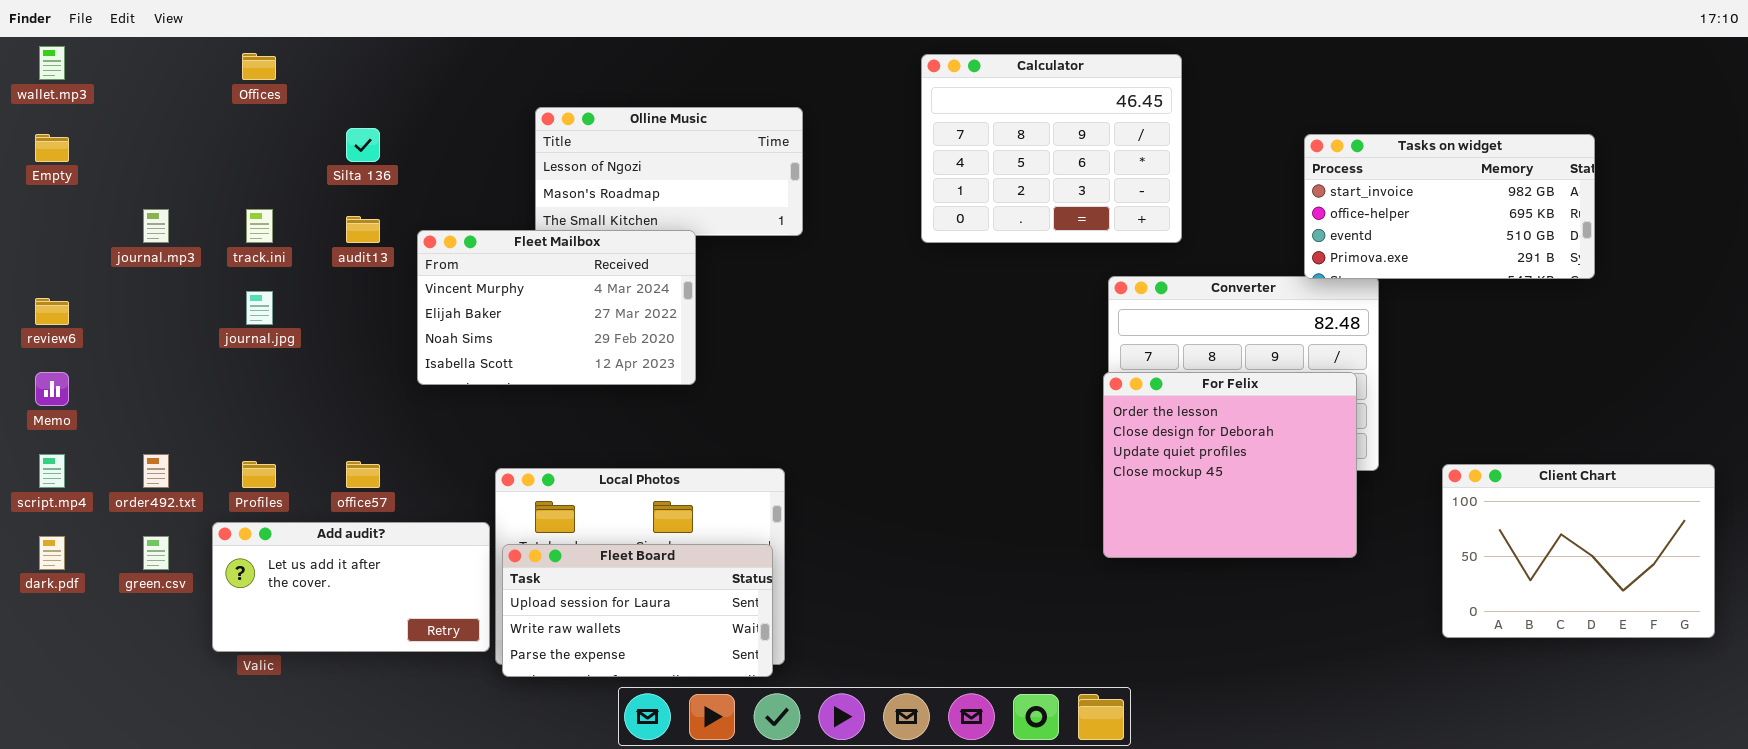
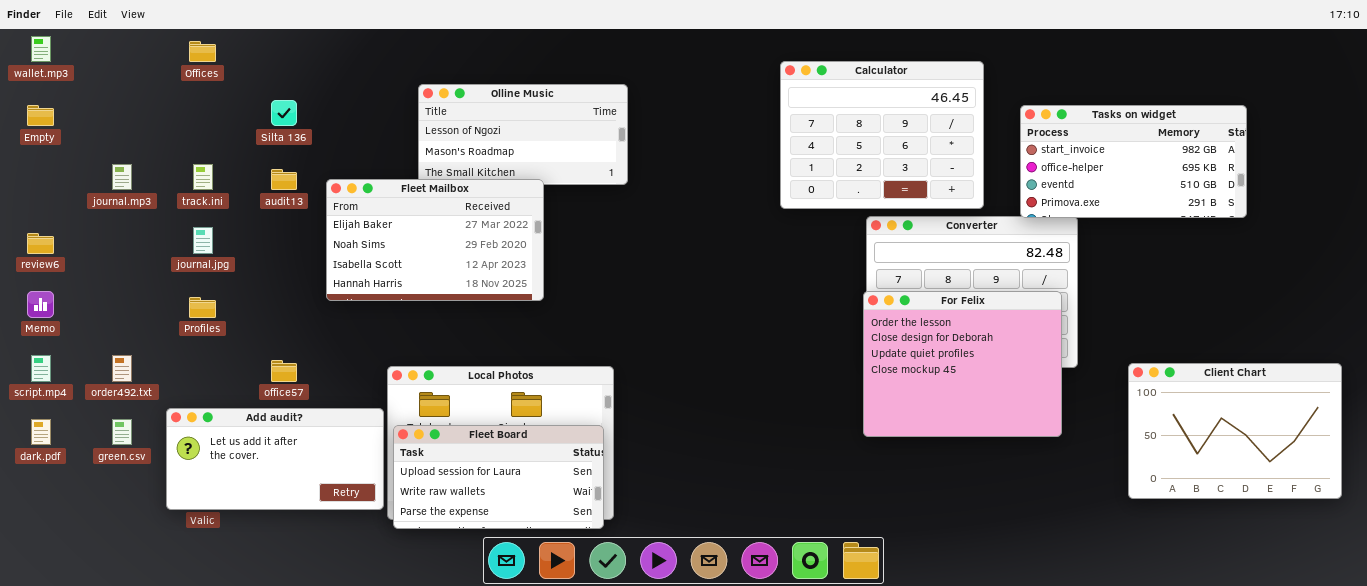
Calculator: [921,54,1182,243] -> [780,61,984,209], moved
Fleet Mailbox: [417,230,696,385] -> [326,179,544,301], scrolled down 1 row
Profiles: [242,461,276,488] -> [189,297,216,318], moved

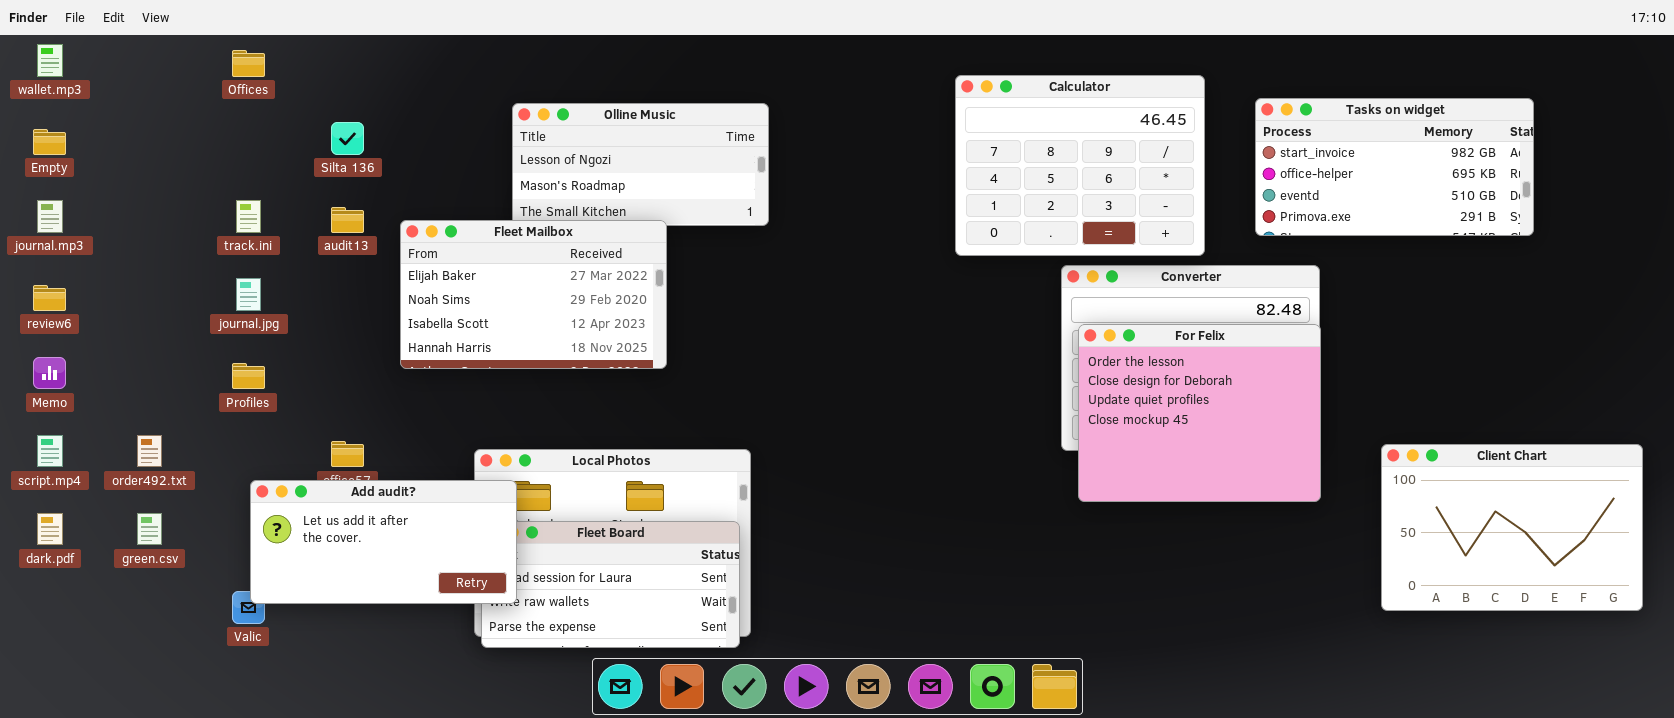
Tasks on widget: [1020,105,1247,218] -> [1255,98,1534,236], moved
journal.mp3: [112,164,132,190] -> [37,200,63,233], moved
For Felix: [863,291,1062,437] -> [1078,324,1321,502], moved
Add audit?: [166,408,384,510] -> [250,480,517,604], moved

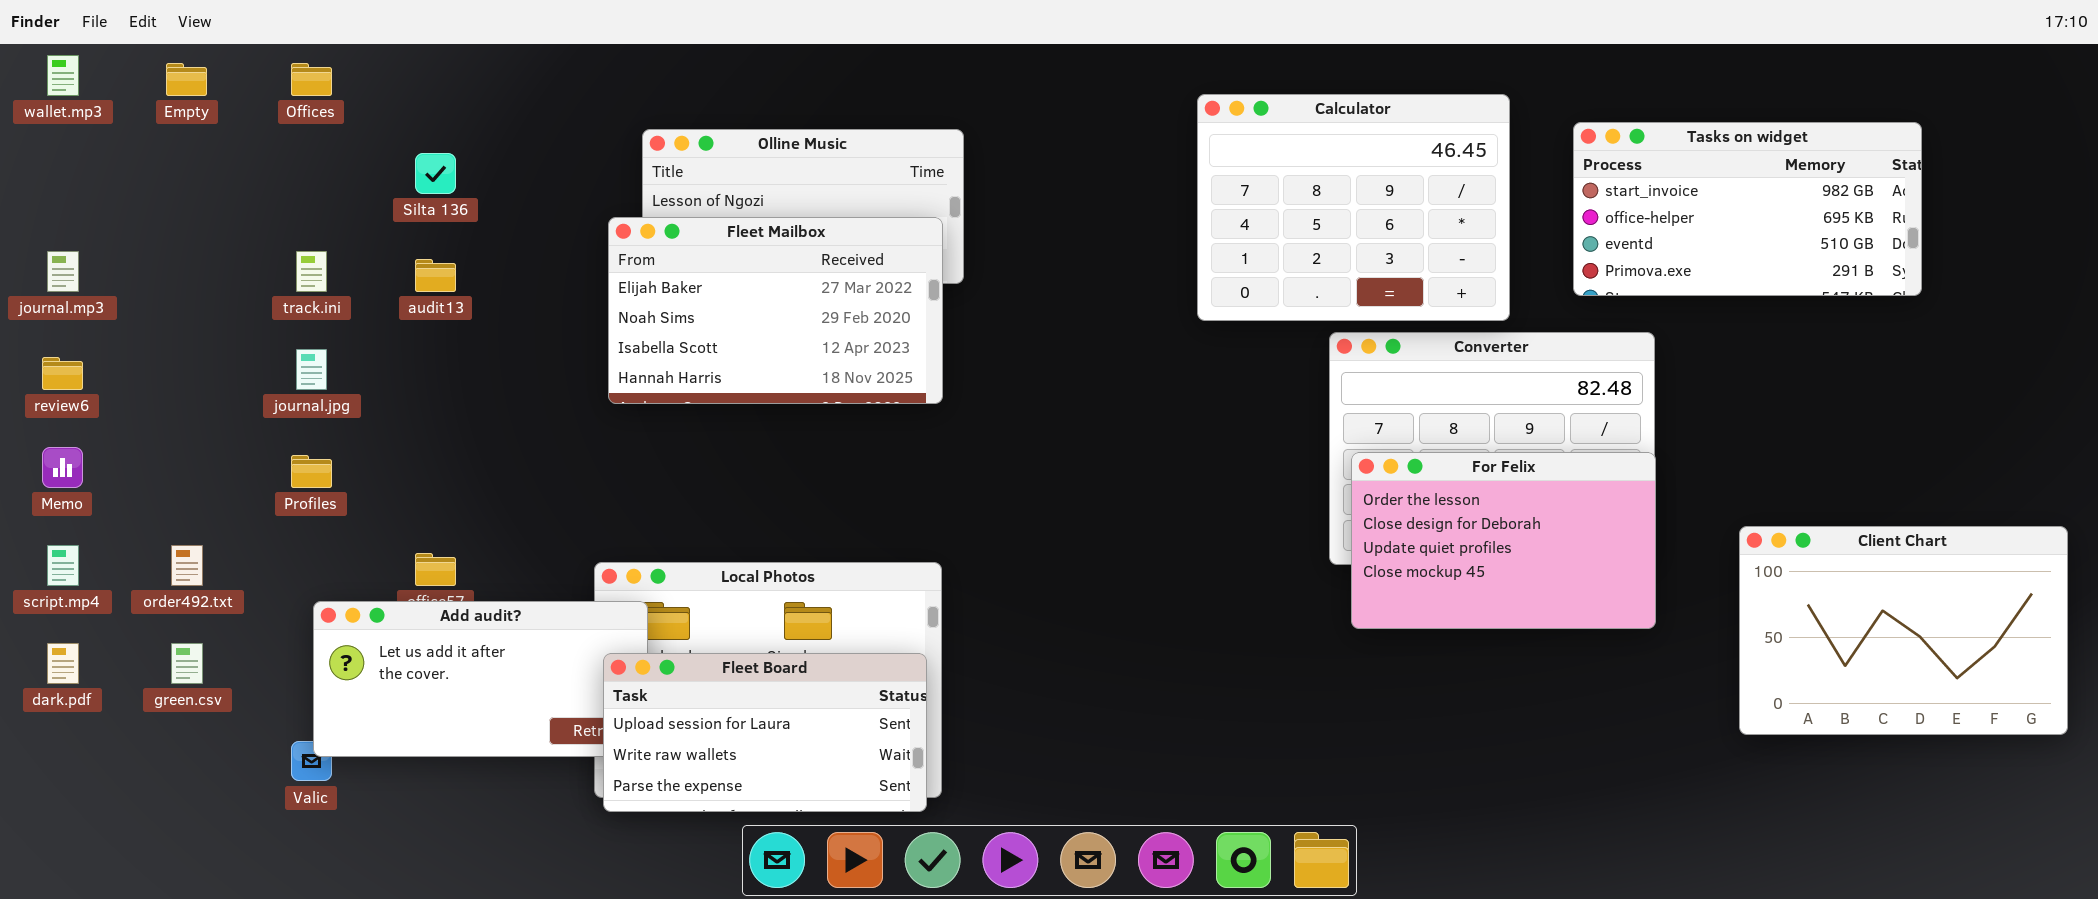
Empty: [33,129,66,155] -> [166,63,207,96], moved
Fleet Mailbox: [400,220,667,369] -> [608,217,943,404], moved
For Felix: [1078,324,1321,502] -> [1351,452,1656,629], resized
Client Chart: [1381,444,1643,611] -> [1739,526,2068,735], moved
Fleet Board: [481,521,740,648] -> [603,653,927,812], raised

